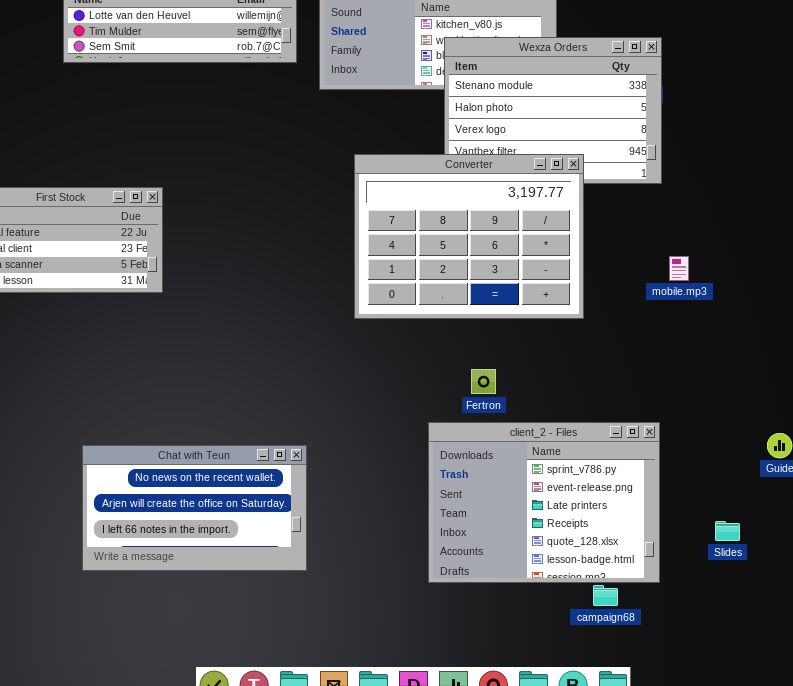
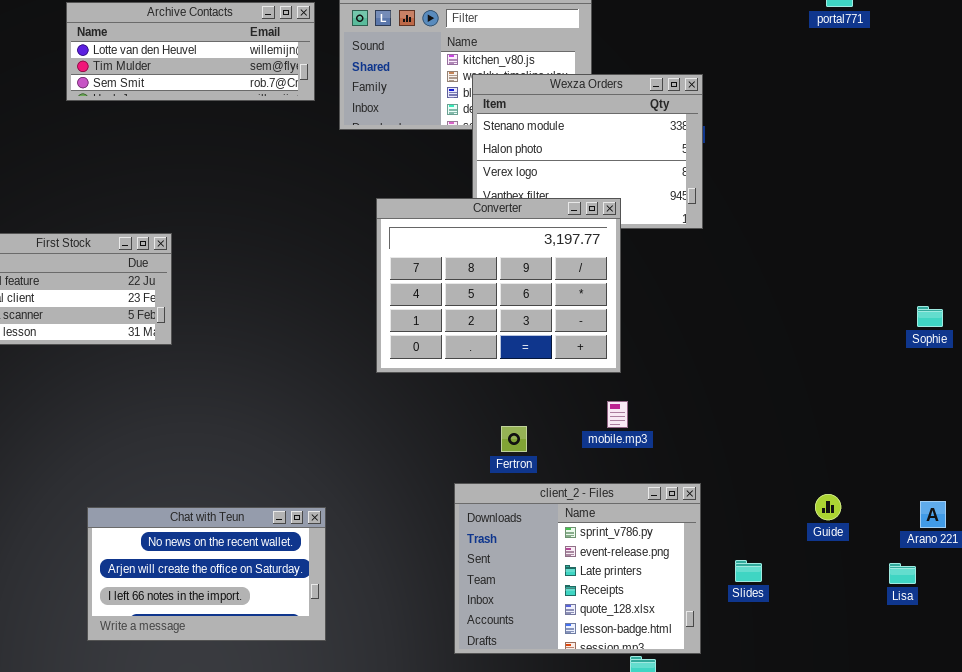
mobile.mp3: [669,256,689,281] -> [607,401,628,428], moved
Slides: [715,521,740,541] -> [735,560,762,582], moved

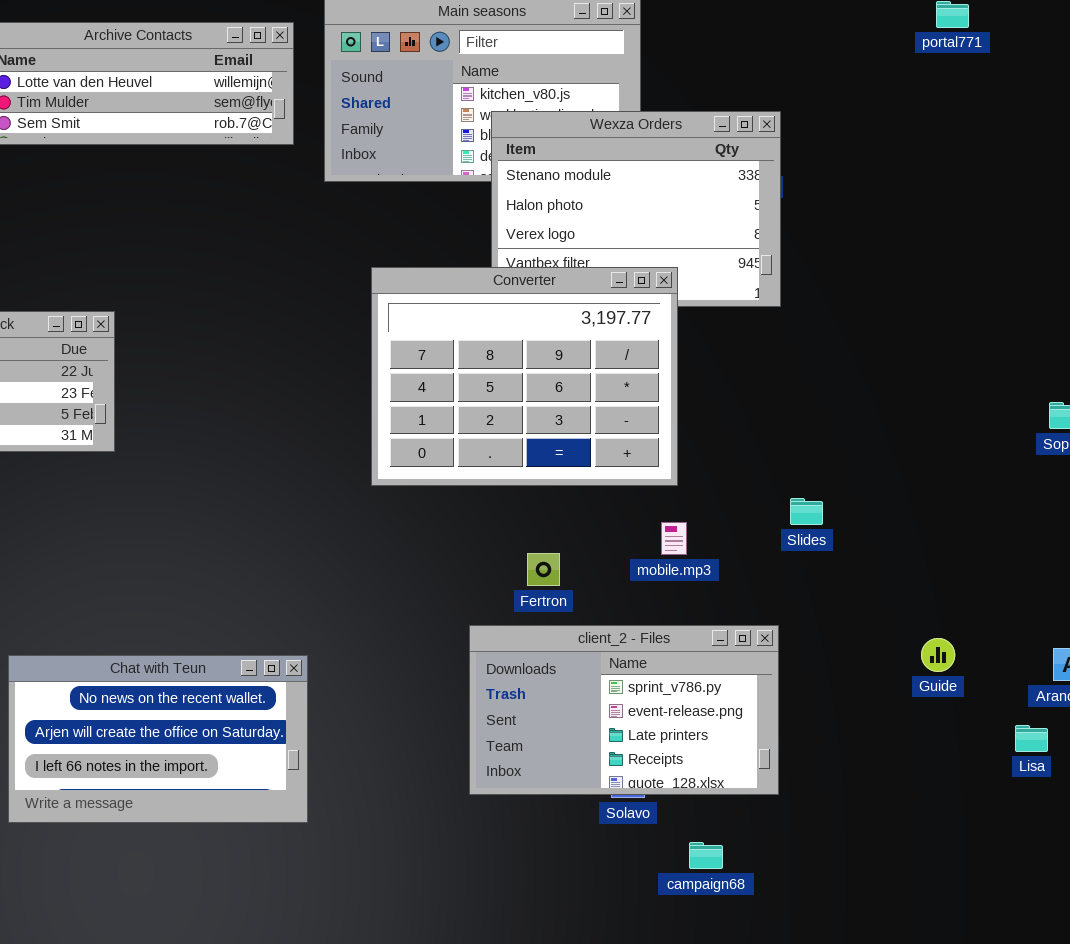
client_2 - Files: [454,483,701,654] -> [469,625,779,795], resized
Slides: [735,560,762,582] -> [790,498,823,525], moved

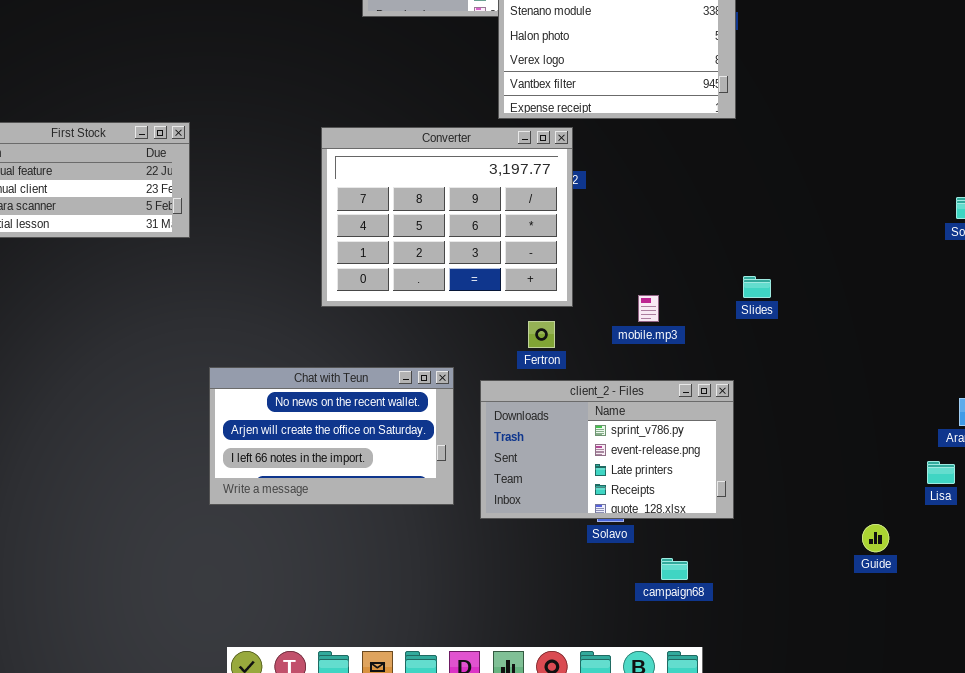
Converter: [371,267,678,486] -> [321,127,573,307], moved
Guide: [921,638,955,672] -> [862,524,889,552], moved
Chat with Teun: [8,655,308,823] -> [209,367,454,505], moved

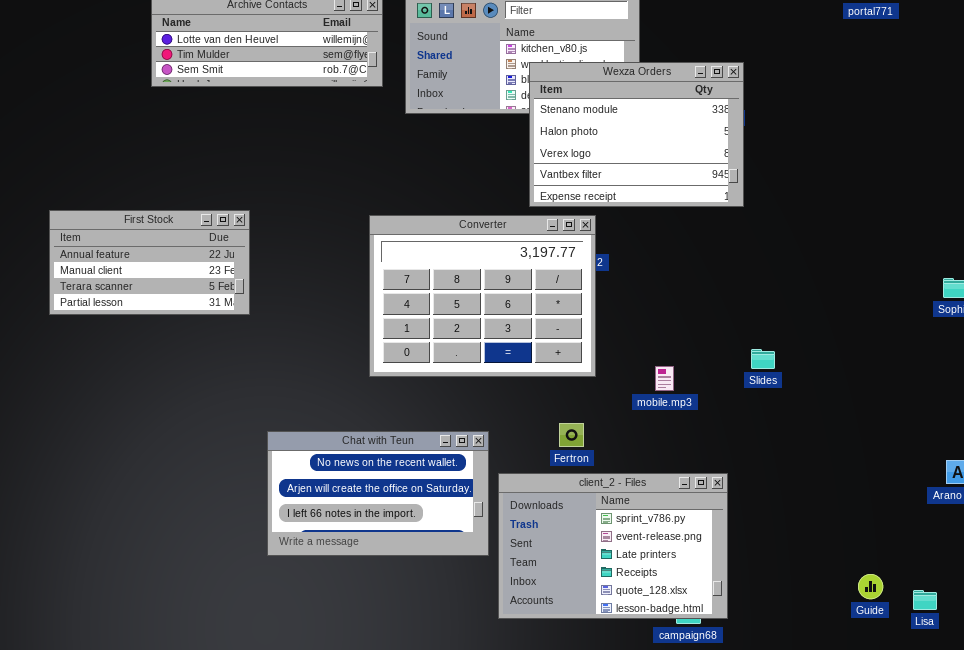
Fertron: [528,321,555,348] -> [559,423,584,447], moved
client_2 - Files: [480,380,734,519] -> [498,473,728,619], moved, resized
Lisa: [927,461,955,484] -> [913,590,937,610], moved

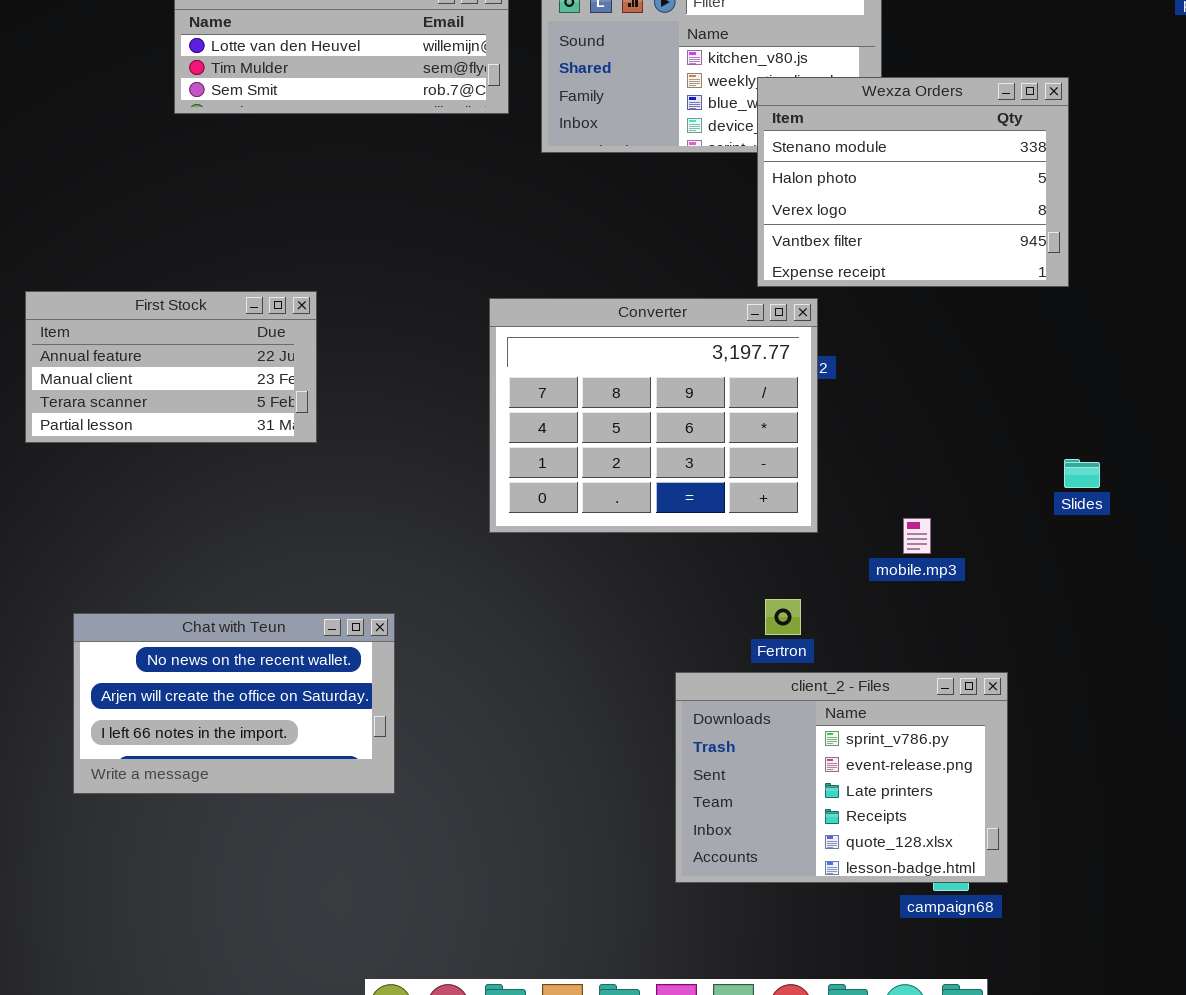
Wexza Orders: [529,62,744,207] -> [757,77,1069,287], moved
Slides: [751,349,775,369] -> [1064,459,1100,488], moved
Chat with Teun: [267,431,489,556] -> [73,613,395,794], moved

